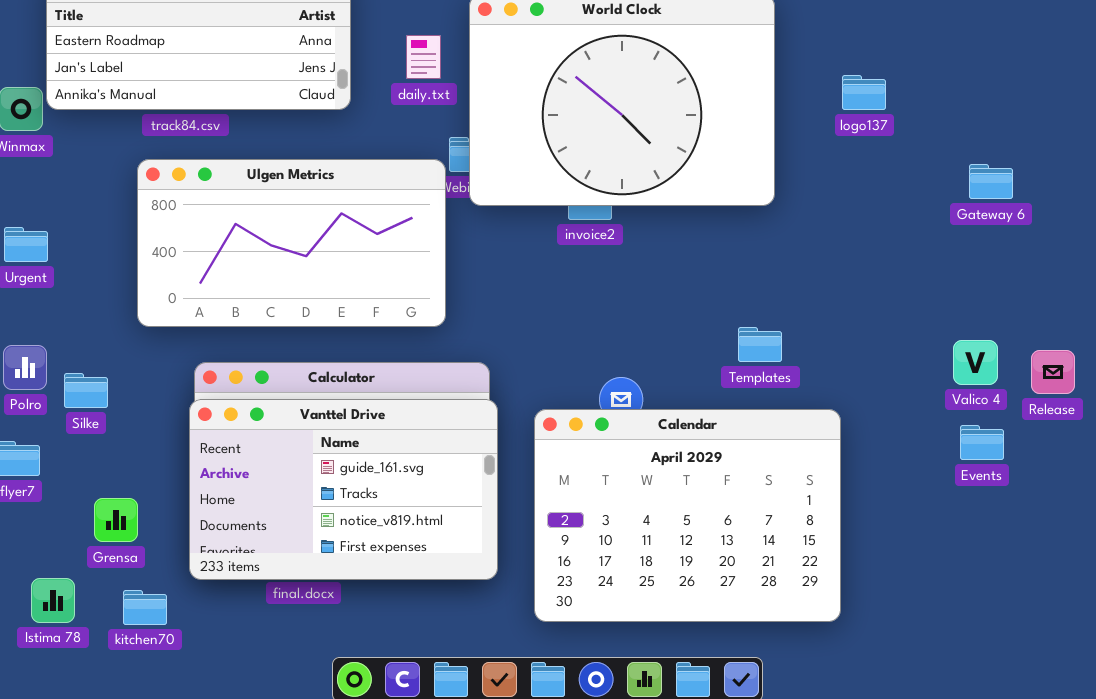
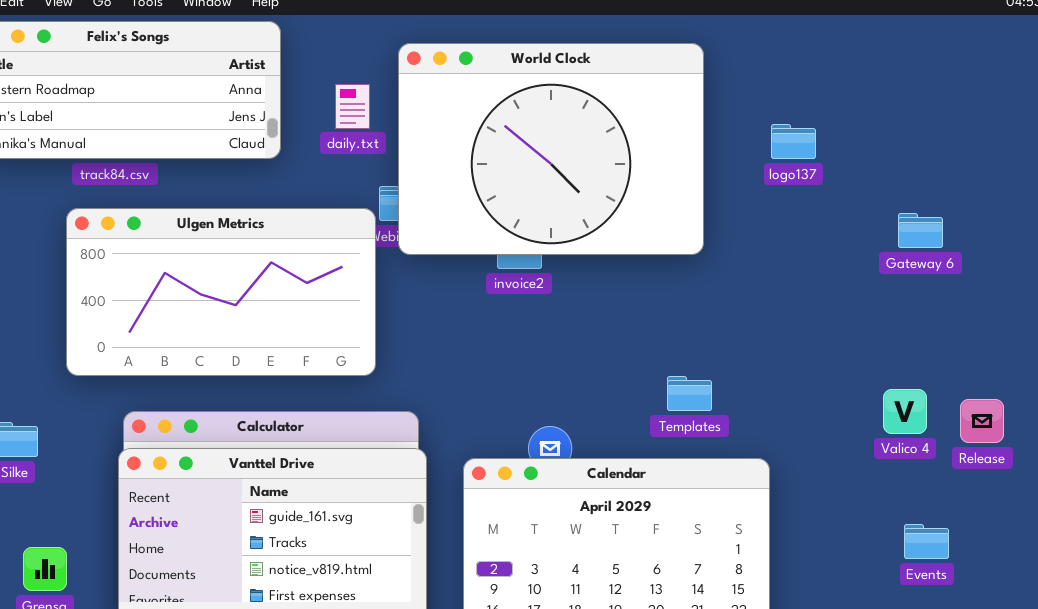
Events: [960,425,1004,460] -> [904,524,949,559], moved

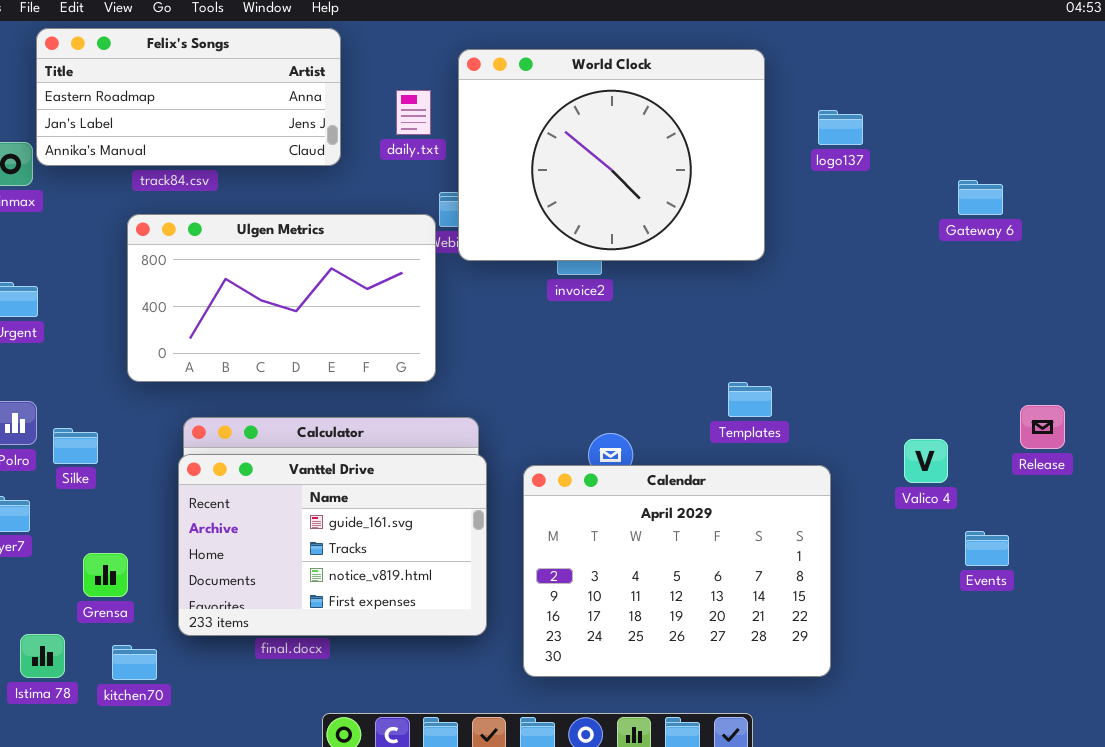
logo137: [771,124,816,159] -> [818,110,863,145], moved
Gateway 6: [898,213,943,248] -> [958,180,1003,215], moved
Valico 4: [883,389,927,434] -> [904,439,948,483], moved

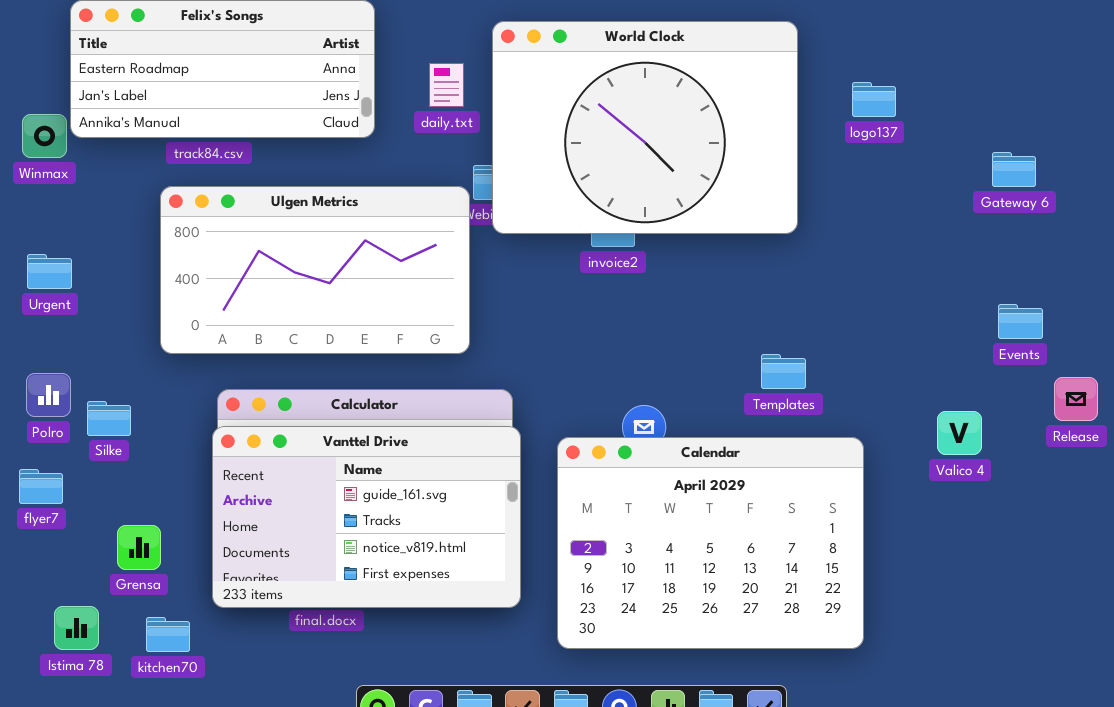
Events: [965,531,1009,566] -> [998,304,1043,339], moved

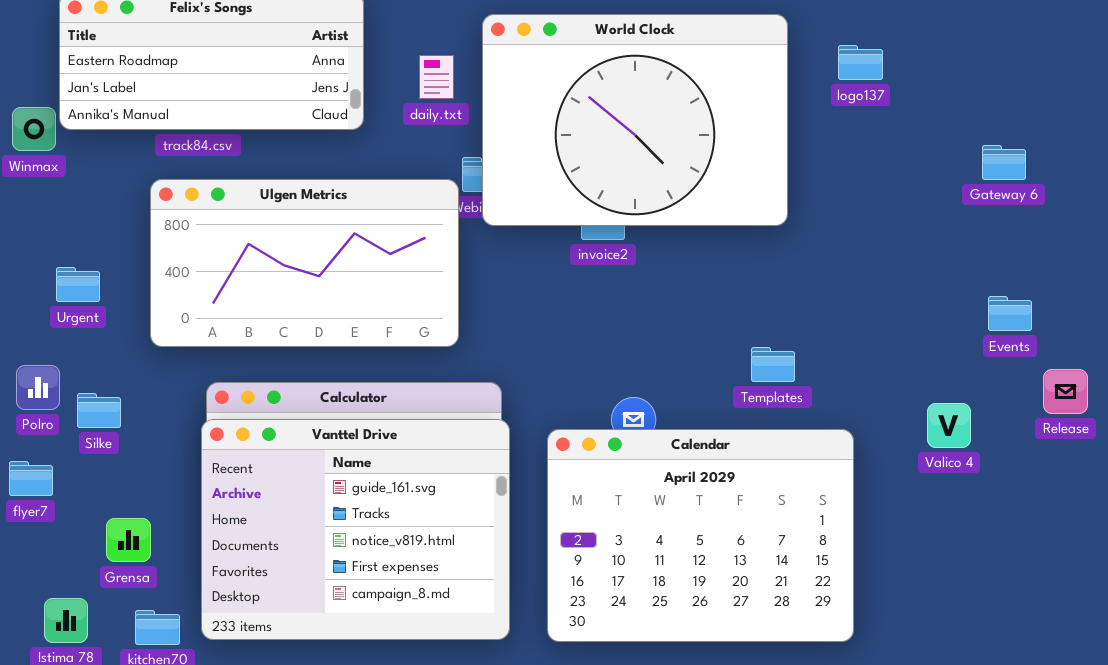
logo137: [852,82,896,117] -> [838,45,883,80], moved
Urgent: [27,254,72,289] -> [56,267,100,302], moved
Vanttel Drive: [212,426,521,608] -> [201,419,510,640], resized

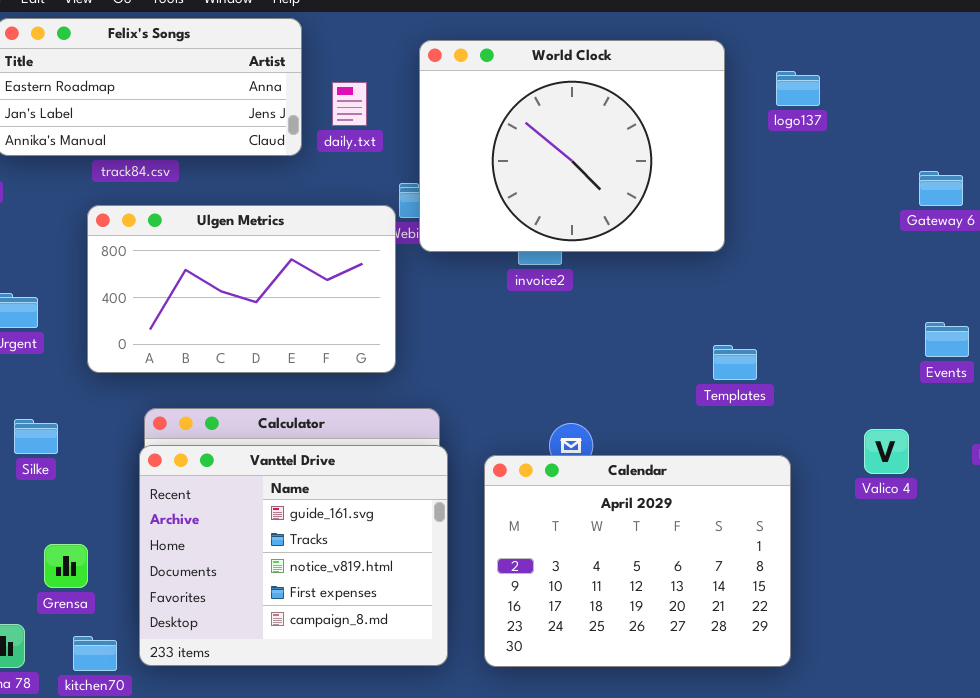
daily.txt: [419,55,454,99] -> [332,82,367,126], moved
Templates: [751,347,795,382] -> [713,345,757,380], moved

